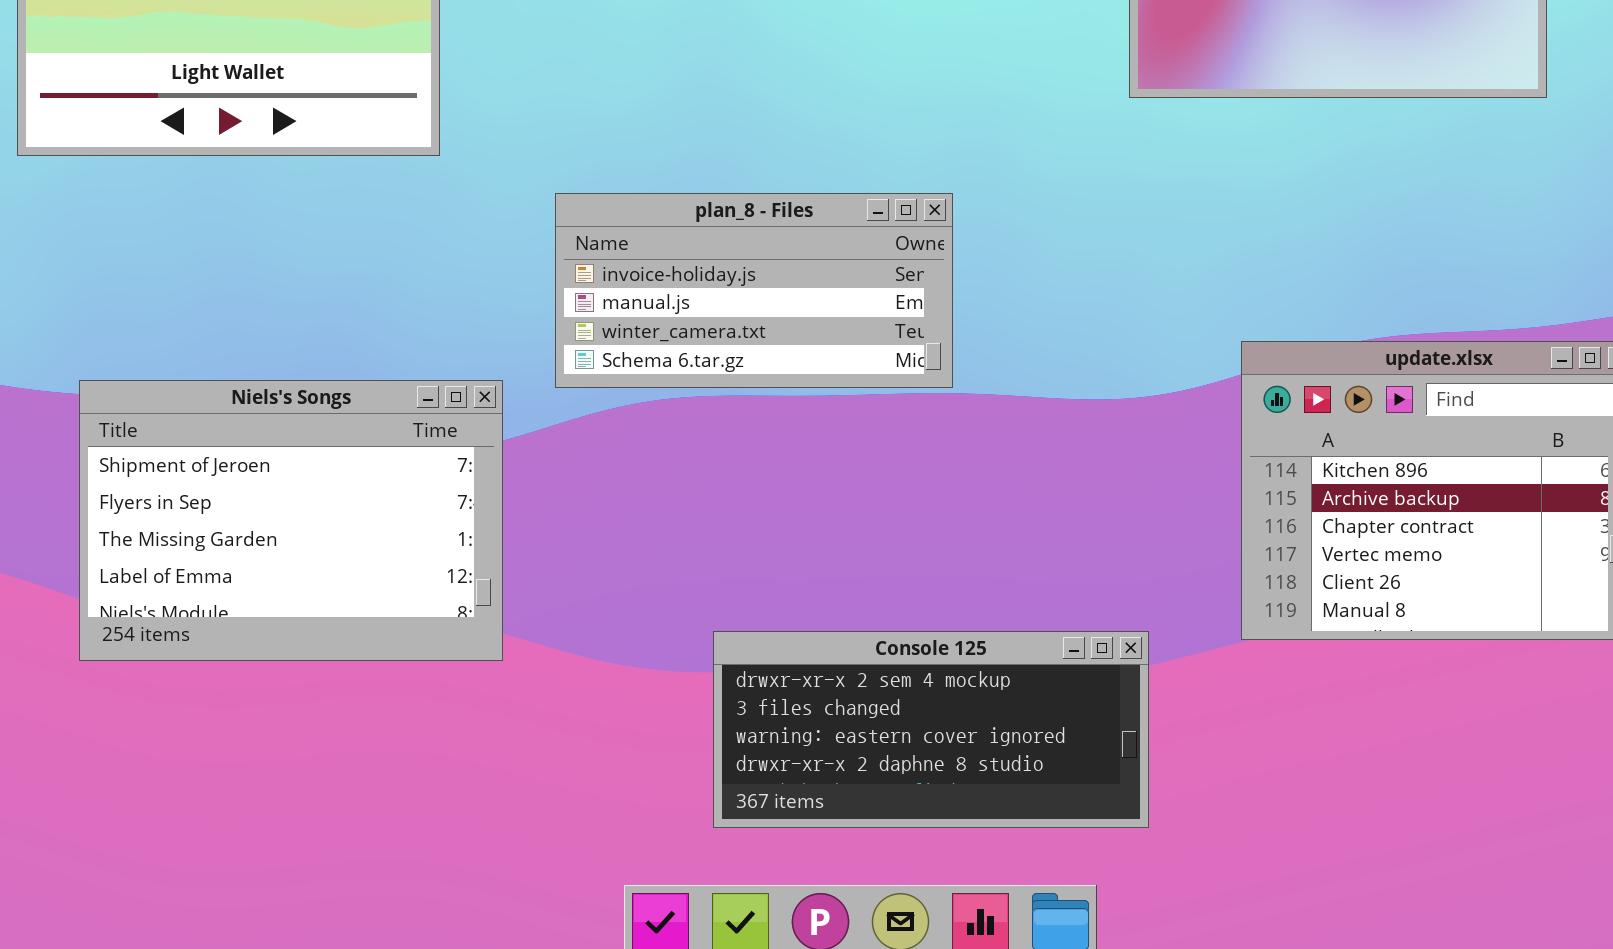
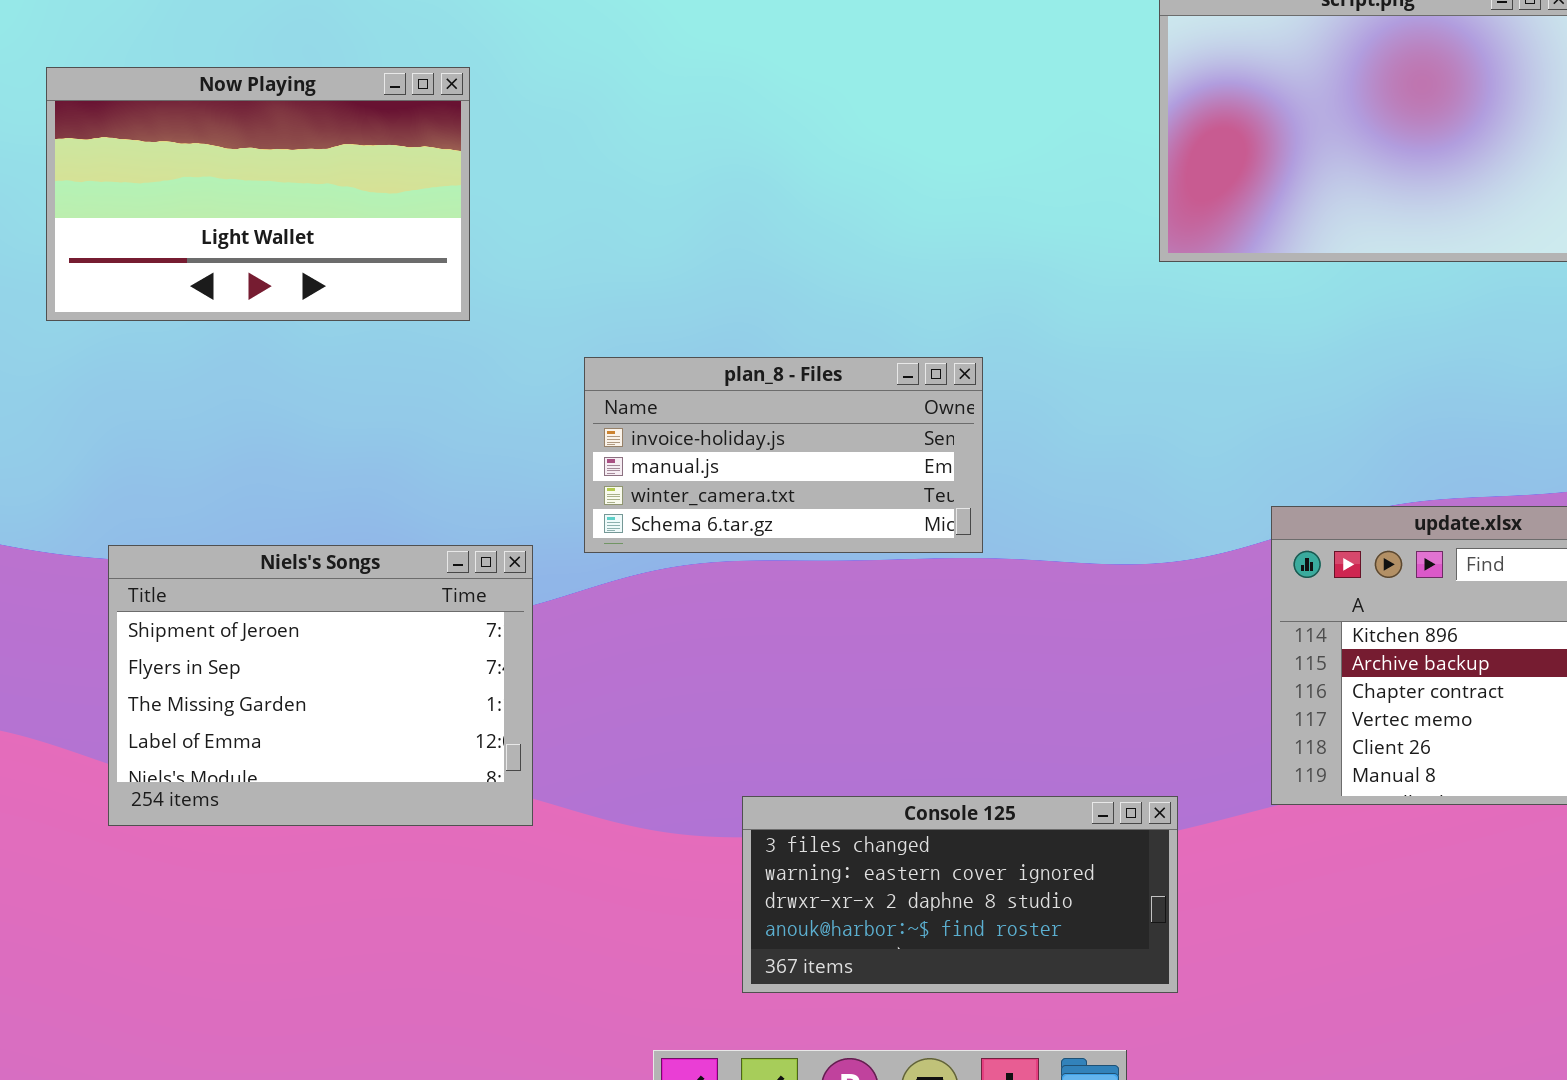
Console 125: [713,631,1149,828] -> [742,796,1178,993], scrolled down 1 row

